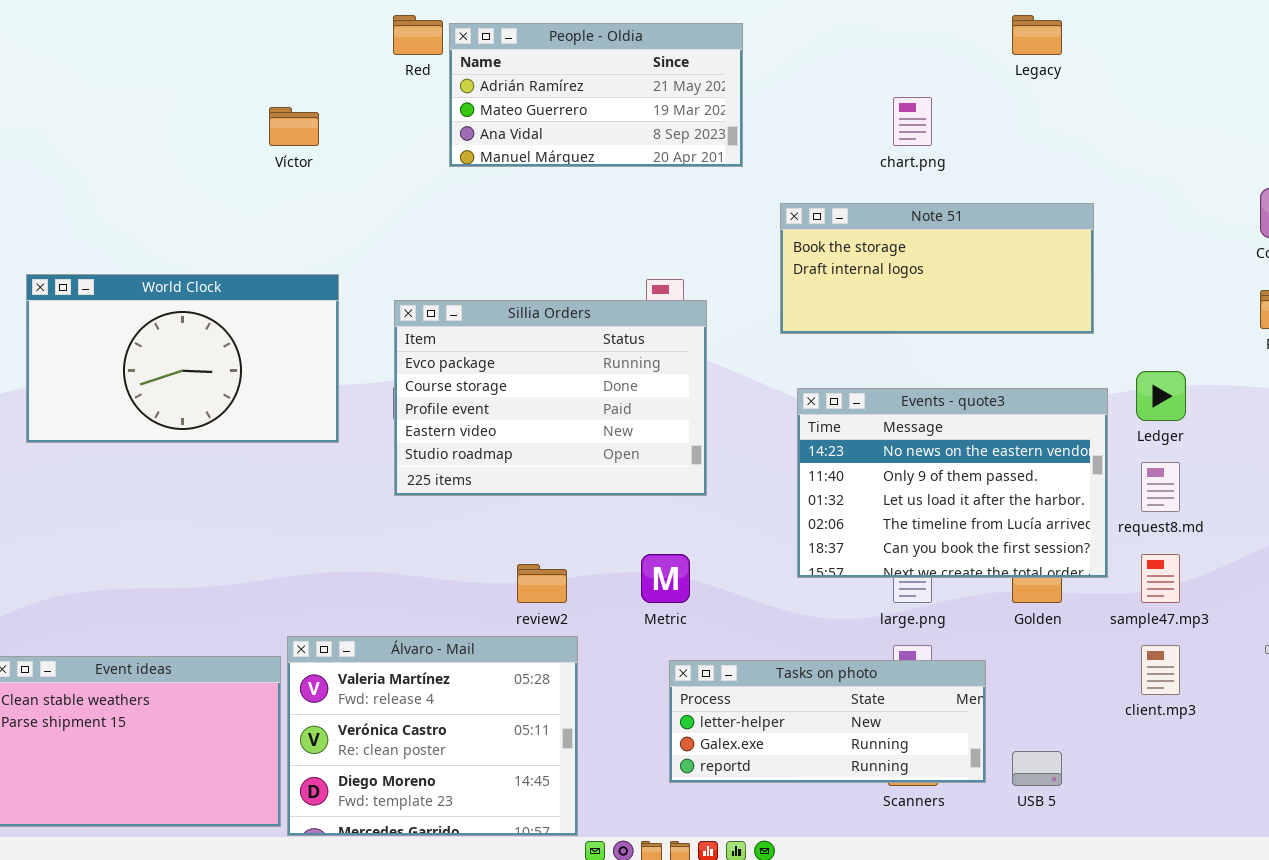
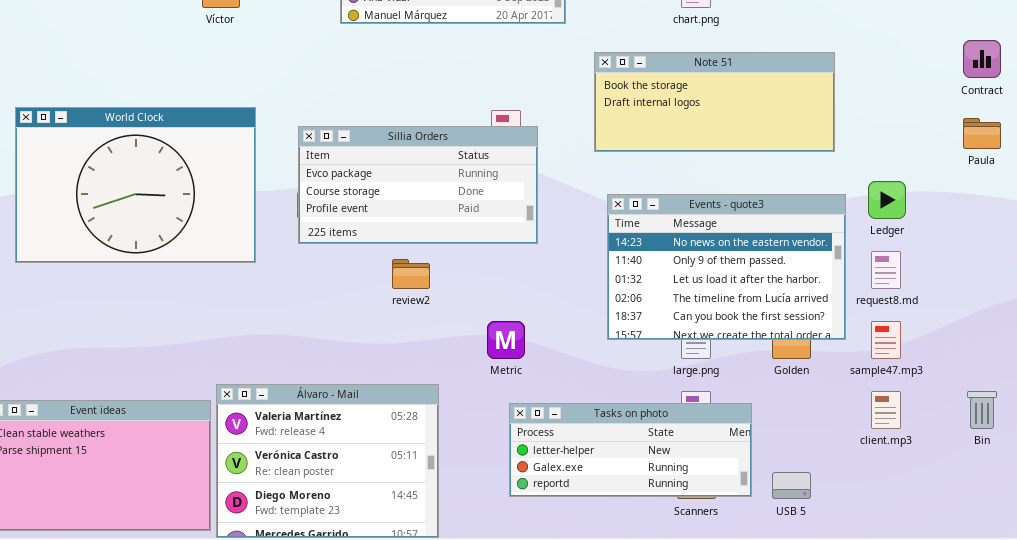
World Clock: [26,274,339,443] -> [15,107,256,263], resized
Sillia Orders: [394,300,707,496] -> [298,126,538,244], resized
review2: [517,564,567,603] -> [392,259,430,289], moved

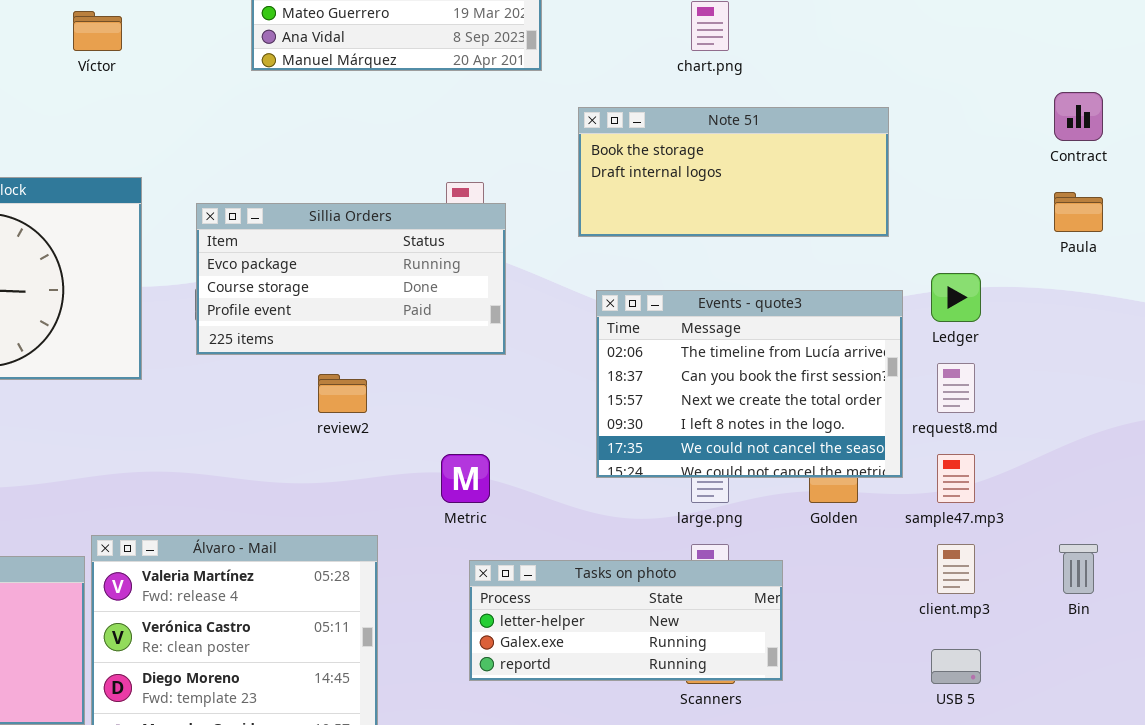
Events - quote3: [607,194,846,340] -> [596,290,903,478], scrolled down 3 rows
USB 5: [772,472,811,499] -> [931,649,981,684], moved

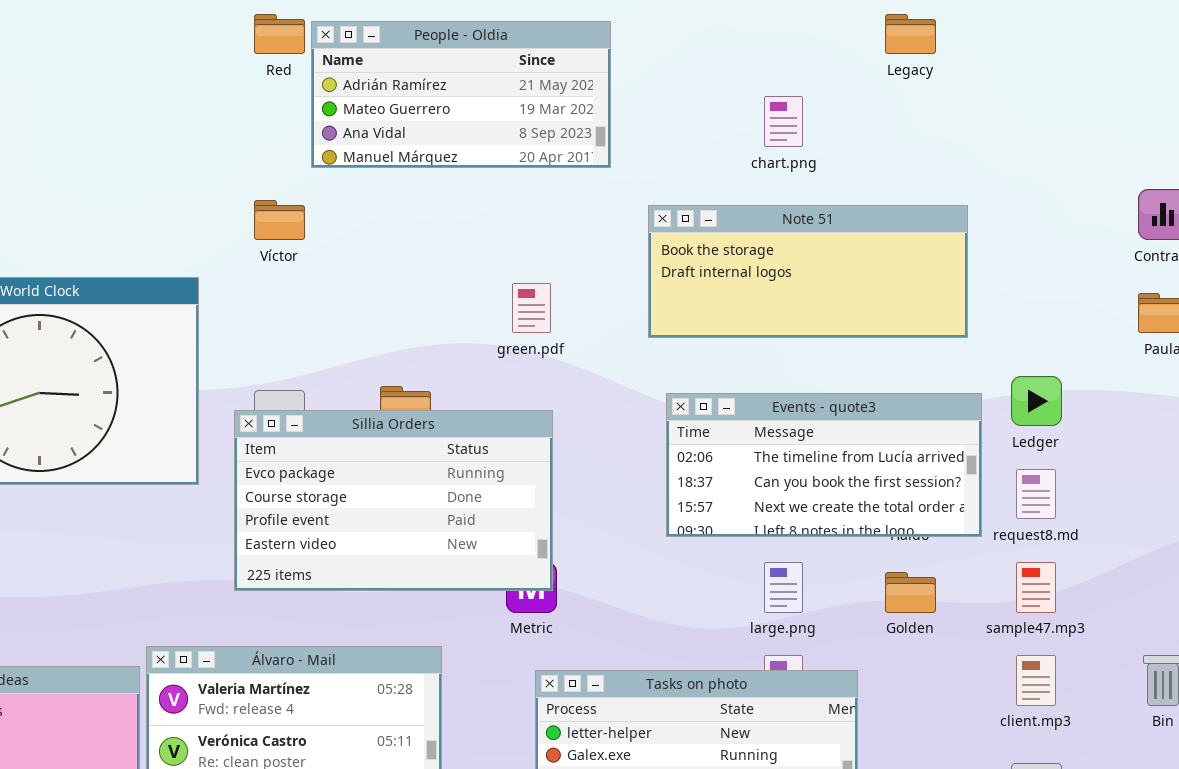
Víctor: [73,11,122,51] -> [254,200,305,240], moved
Sillia Orders: [196,203,506,355] -> [234,410,553,591], moved, resized
Events - quote3: [596,290,903,478] -> [666,393,982,537], resized

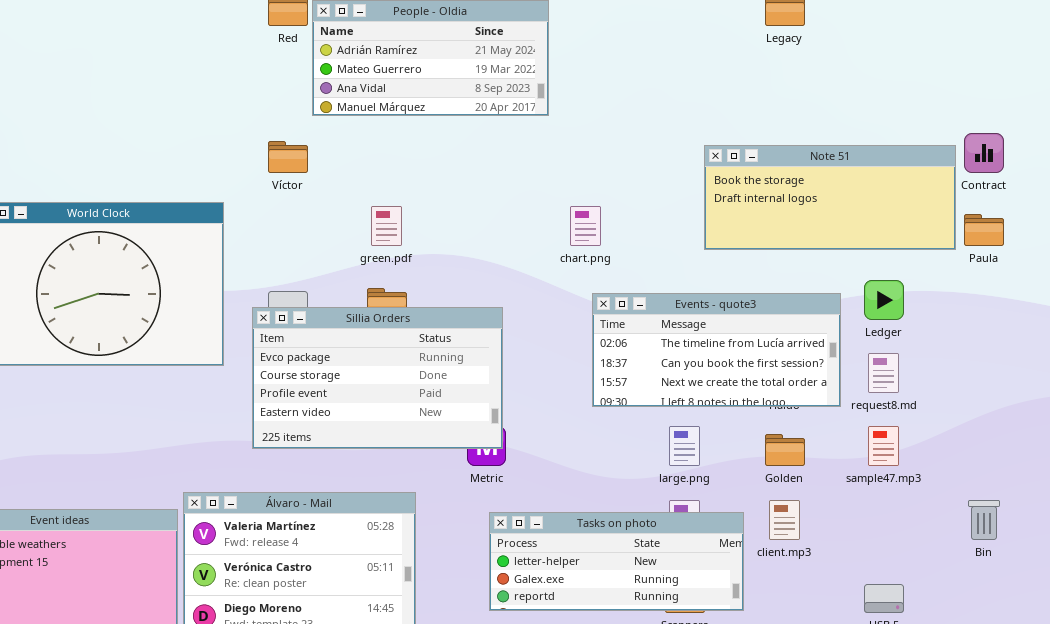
chart.png: [764,96,803,147] -> [570,206,601,246], moved
Note 51: [648,205,968,338] -> [704,145,956,250], moved
green.pdf: [512,283,551,333] -> [371,206,402,246], moved
client.mp3: [1016,655,1056,706] -> [769,500,800,540], moved

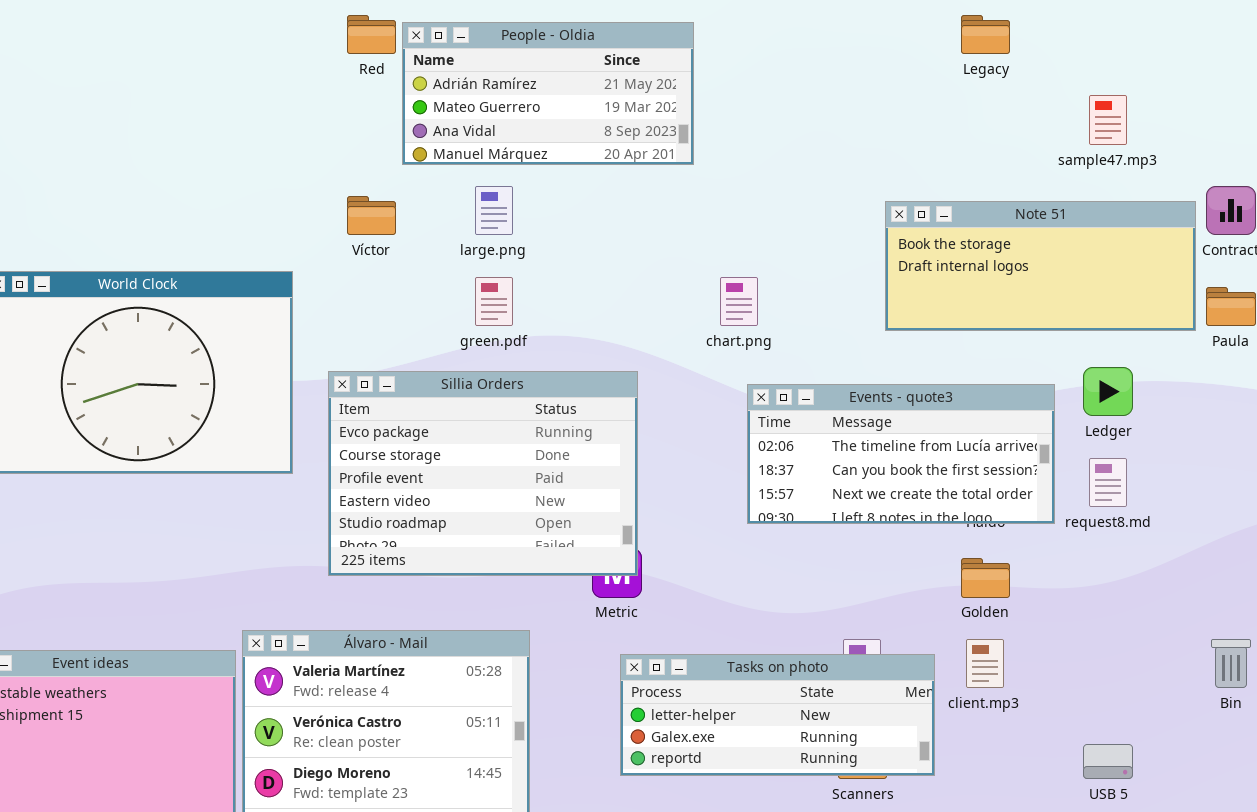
Sillia Orders: [252,307,503,449] -> [328,371,638,576], resized
large.png: [669,426,700,466] -> [475,186,513,235], moved
sample47.mp3: [868,426,899,466] -> [1089,95,1127,145], moved

